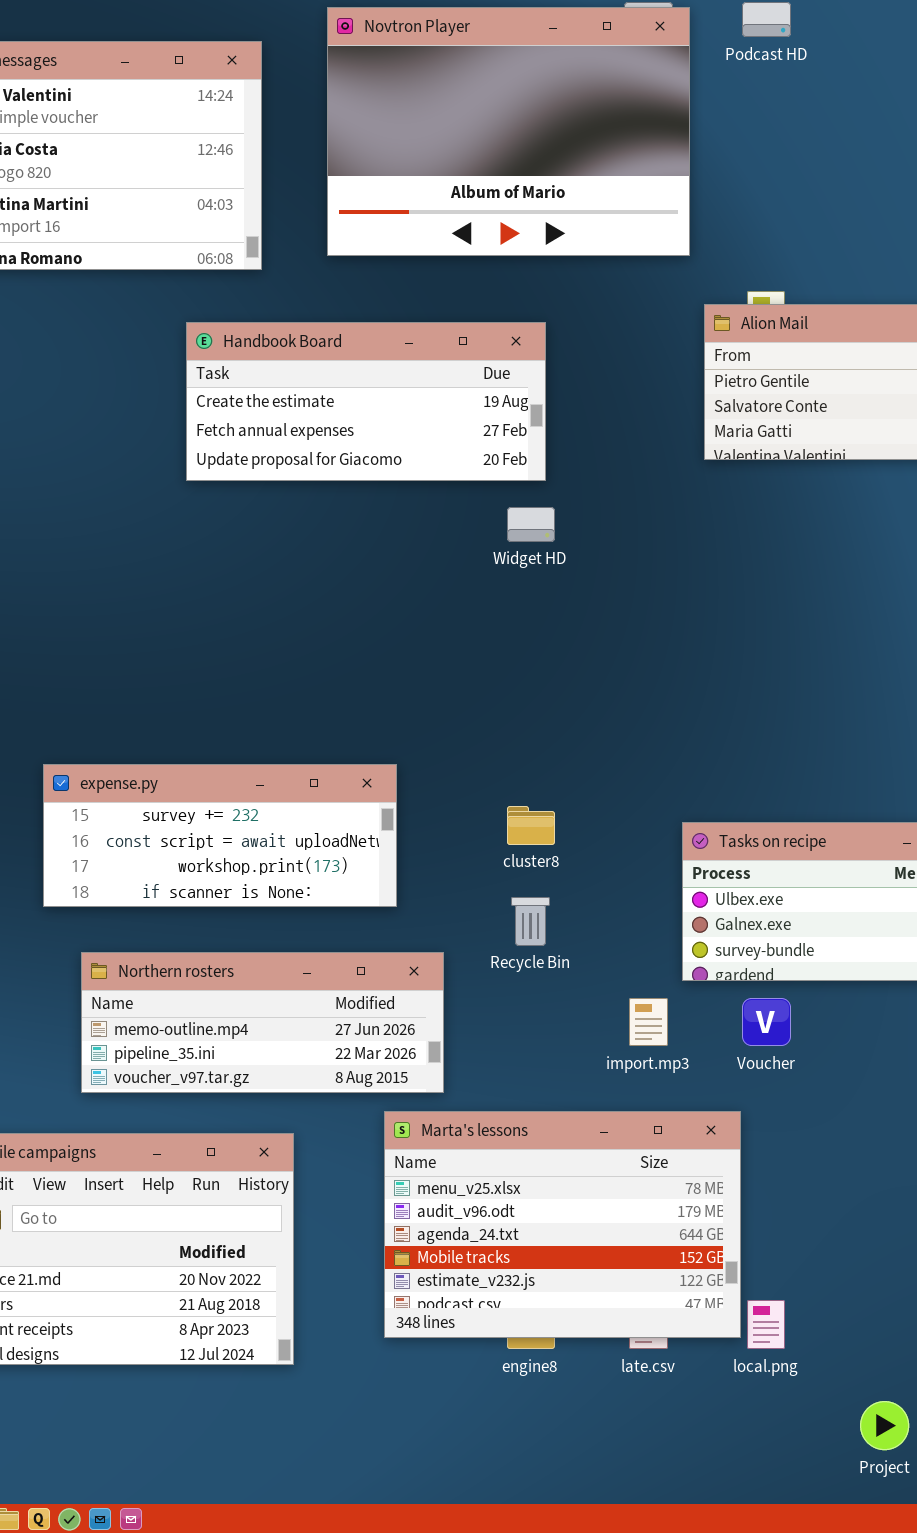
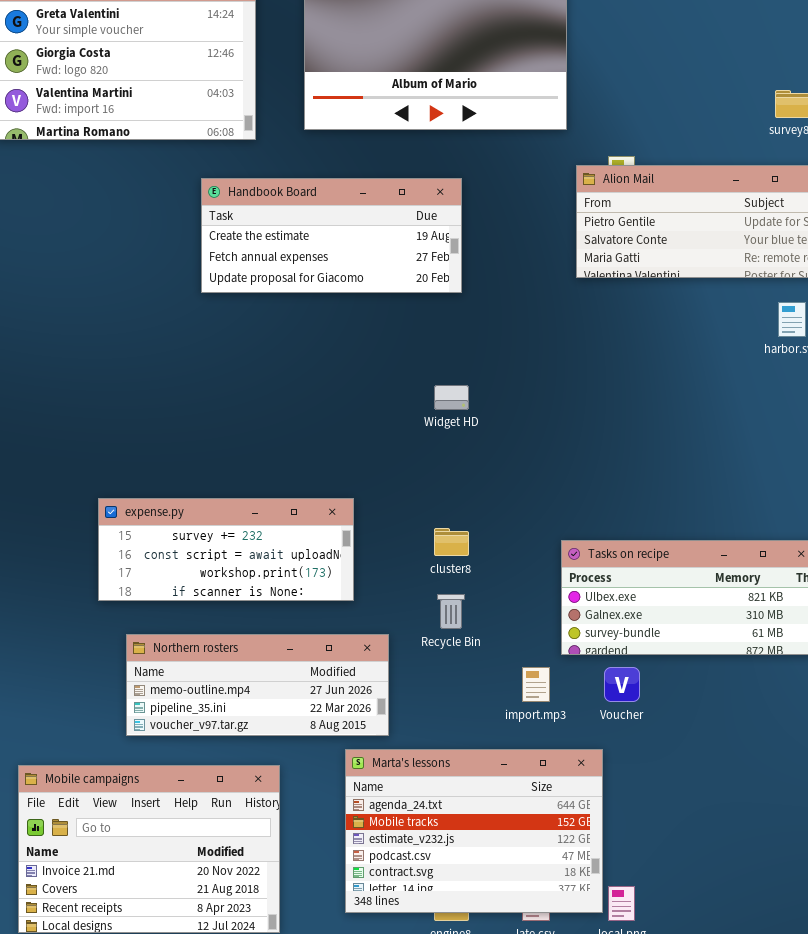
Widget HD: [507,507,555,542] -> [434,385,469,410], moved
Marta's lessons: [384,1111,741,1338] -> [345,749,603,913], scrolled down 2 rows

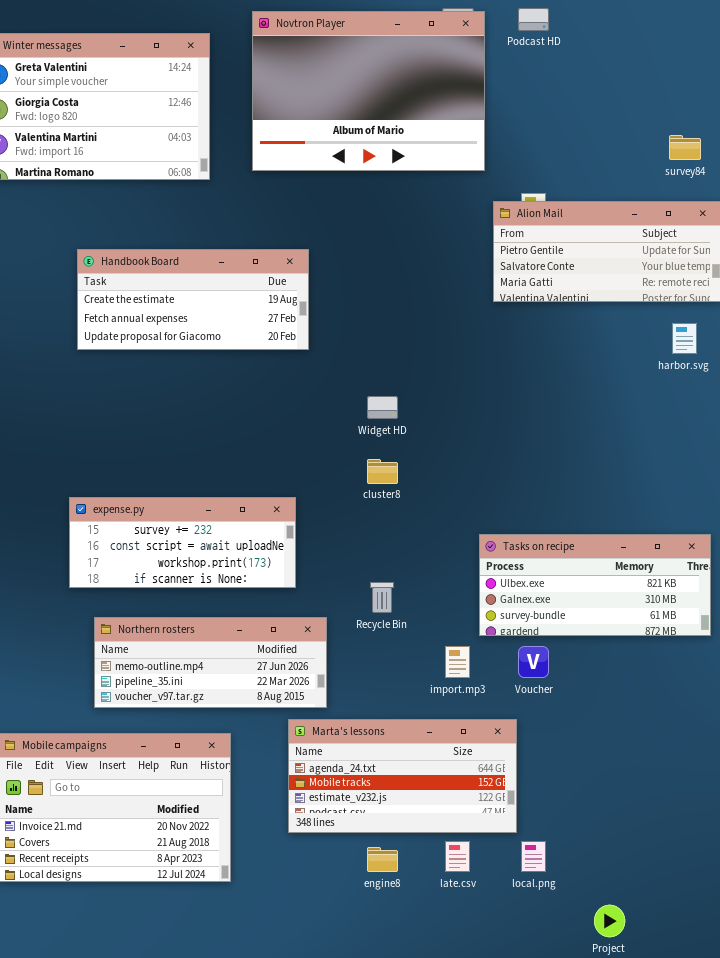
Handbook Board: [201,178,462,293] -> [77,249,309,350], moved
cluster8: [434,528,469,556] -> [367,459,398,484], moved
Marta's lessons: [345,749,603,913] -> [288,719,517,833], resized

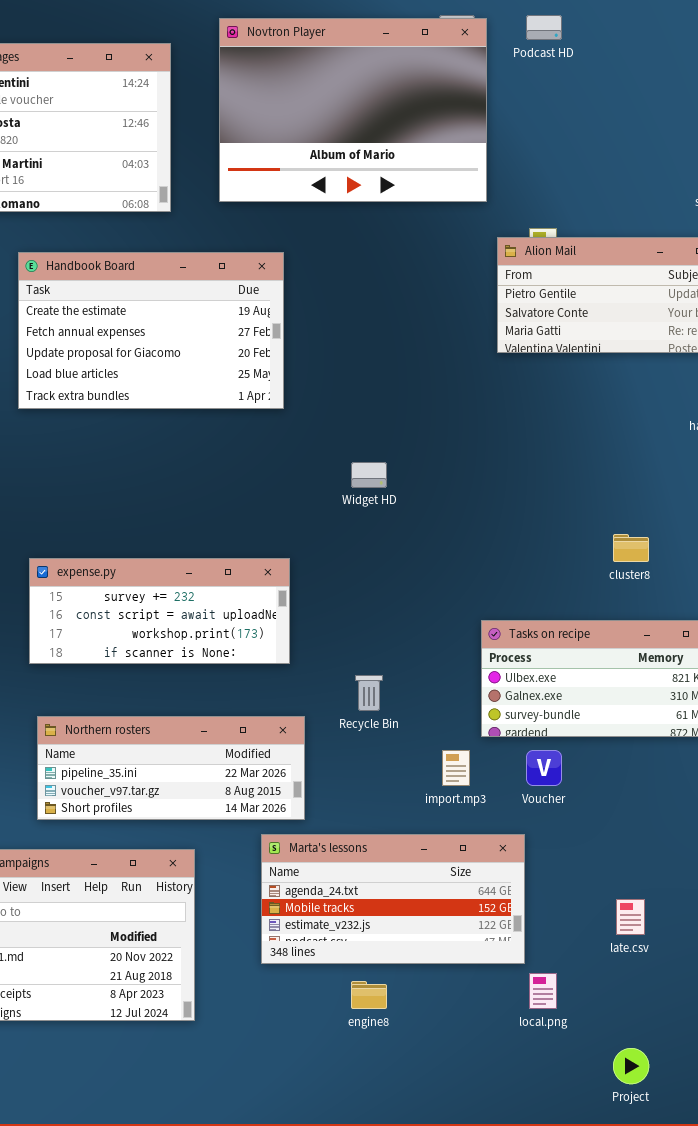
Handbook Board: [77,249,309,350] -> [18,252,284,409], resized
cluster8: [367,459,398,484] -> [613,534,649,562], moved
expense.py: [69,497,296,588] -> [29,558,290,664], moved
Northern rosters: [94,617,327,708] -> [37,716,305,820], scrolled down 1 row
late.csv: [445,841,470,872] -> [616,899,645,935], moved

